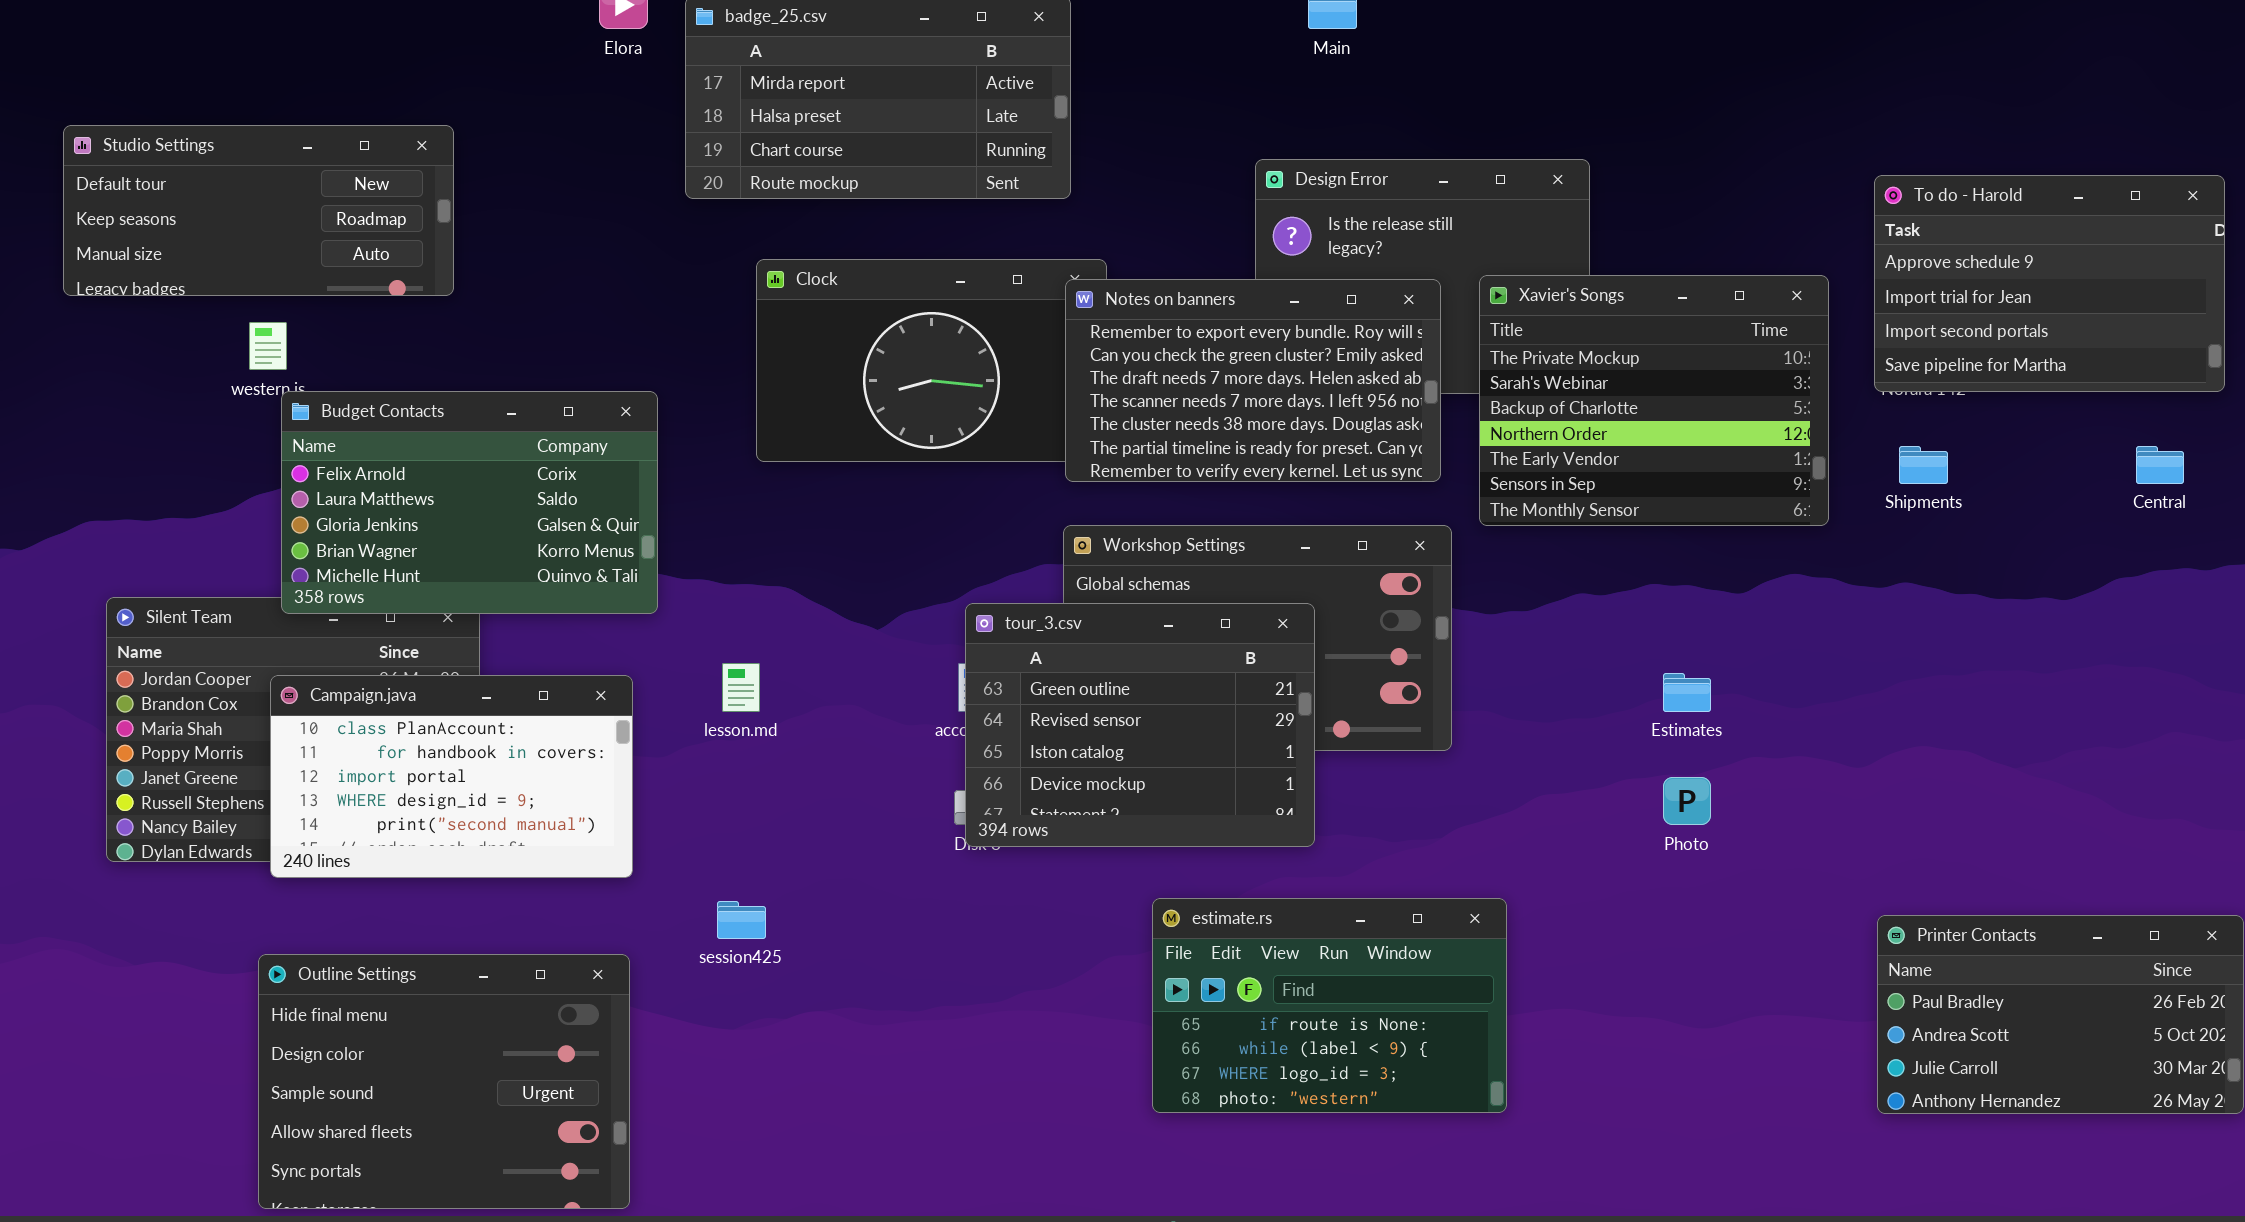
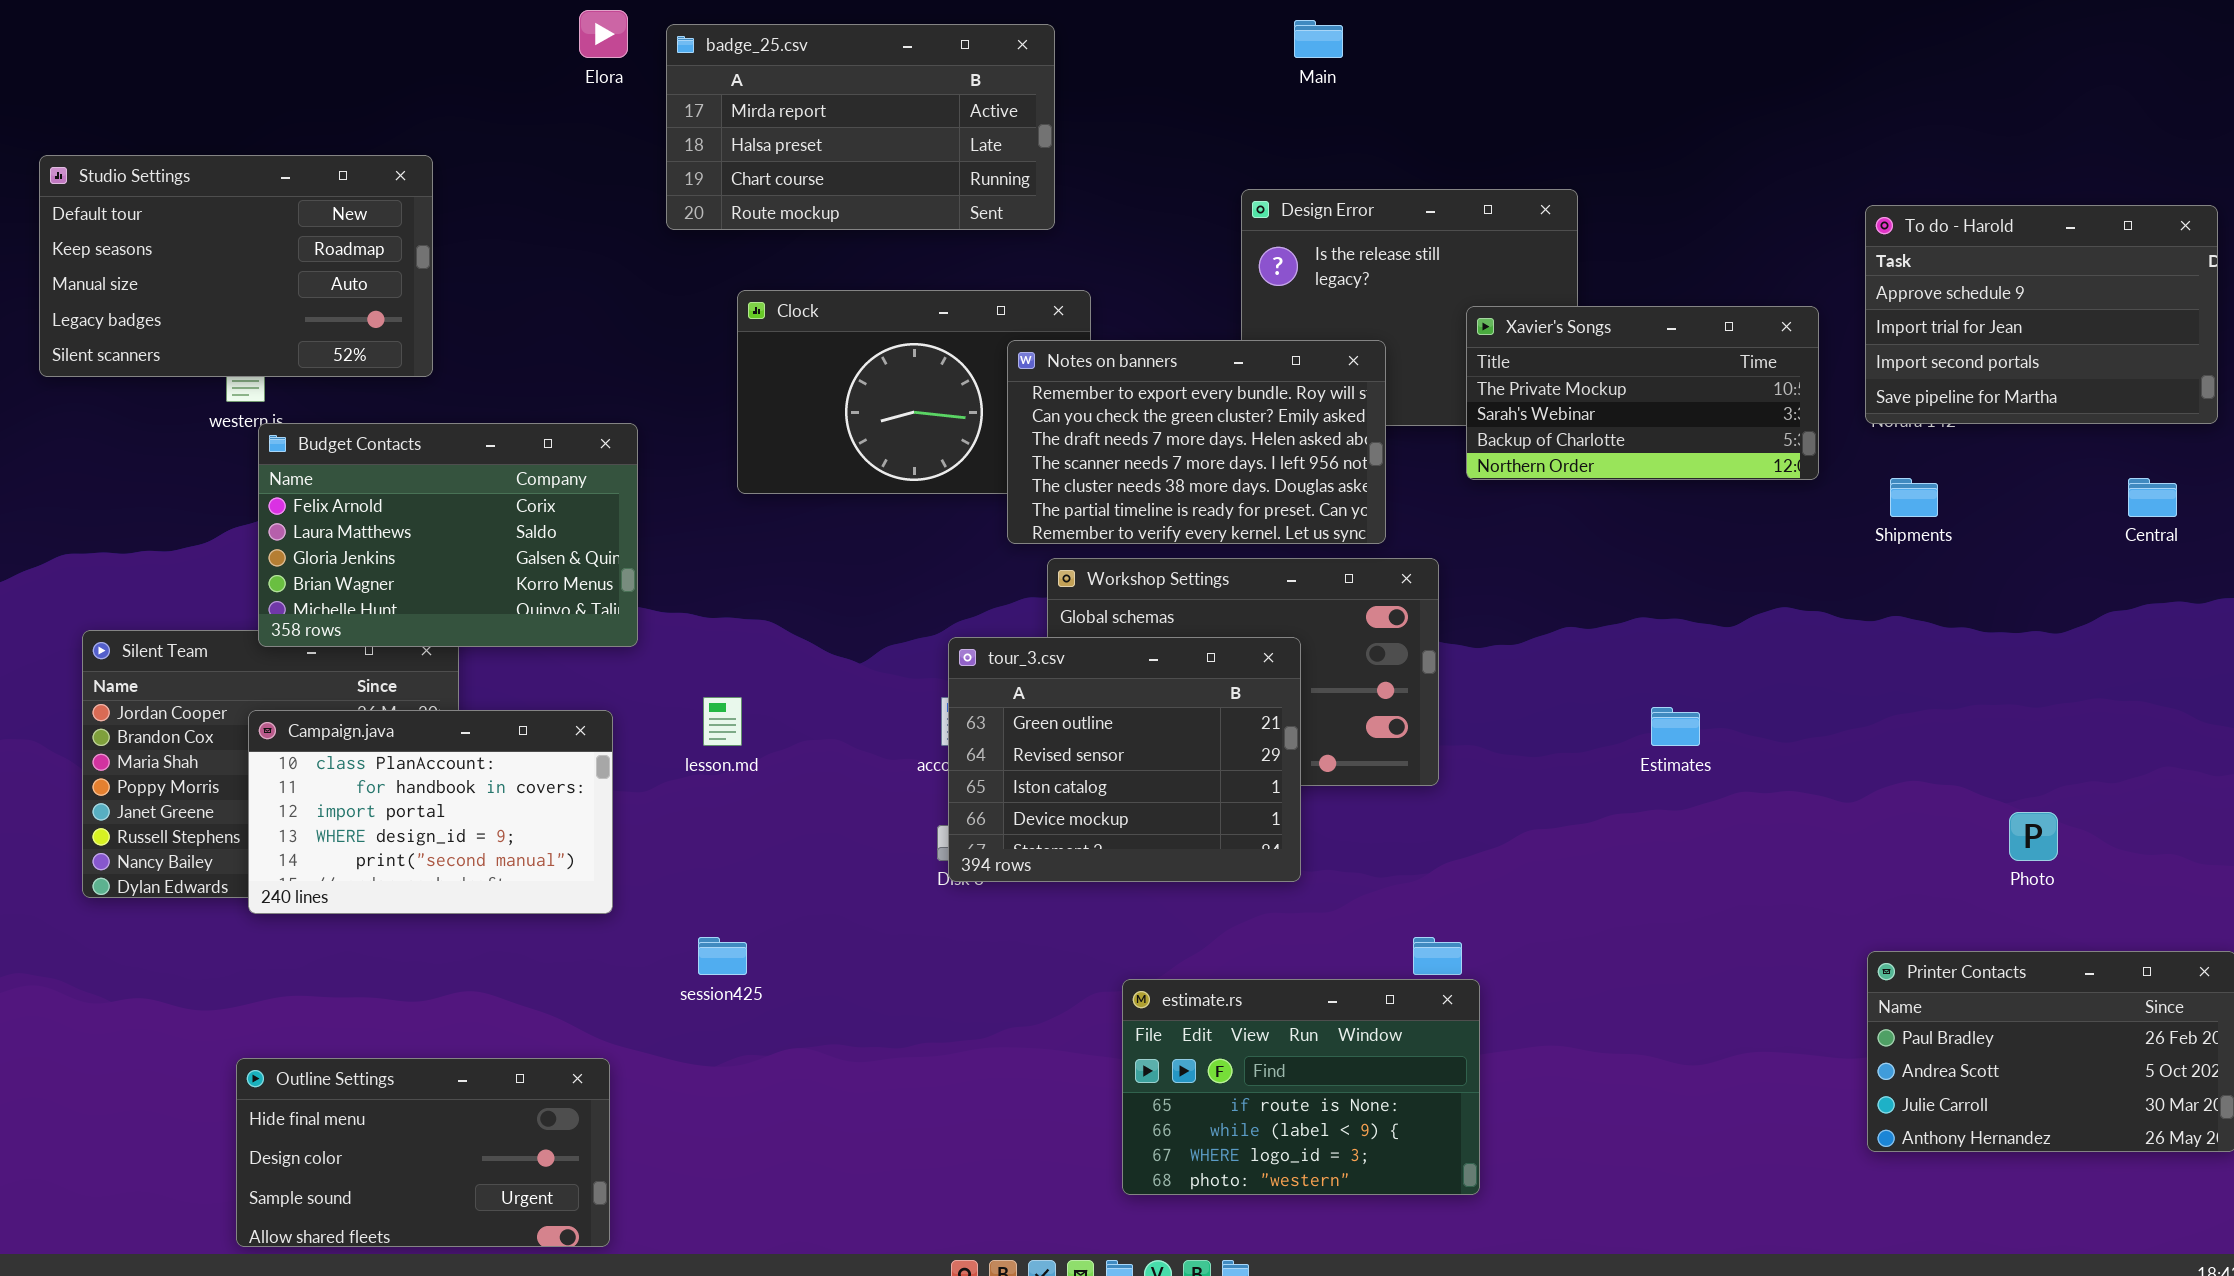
Studio Settings: [63,125,454,296] -> [39,155,433,377], resized
Xavier's Songs: [1479,275,1829,526] -> [1466,306,1819,480], resized
Notes on banners: [1065,279,1441,482] -> [1007,340,1386,544], moved
Photo: [1663,777,1711,825] -> [2009,812,2058,861], moved
estimate.rs: [1152,898,1507,1113] -> [1122,979,1480,1195], moved
Outline Settings: [258,954,630,1209] -> [236,1058,610,1247], resized

